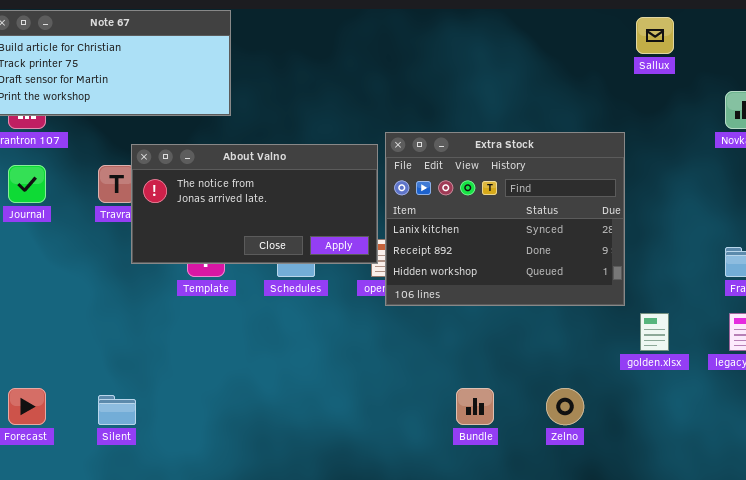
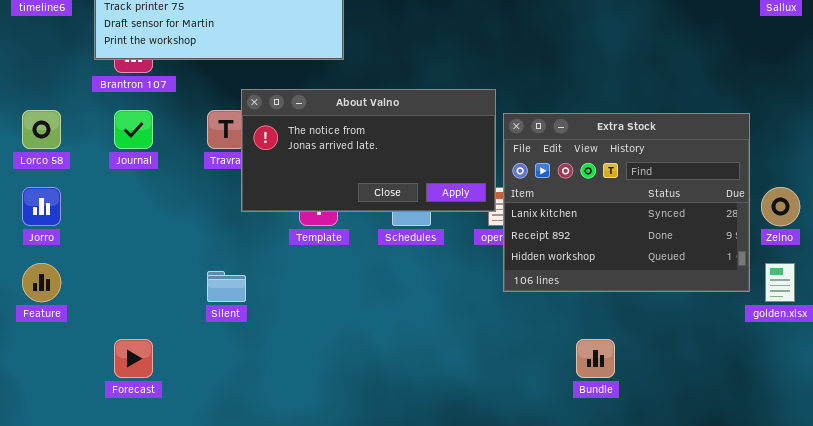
Extra Stock: [385,132,625,306] -> [503,113,750,292], moved
Zelno: [546,388,584,425] -> [761,187,800,226], moved
Silent: [98,395,136,425] -> [207,271,246,302], moved

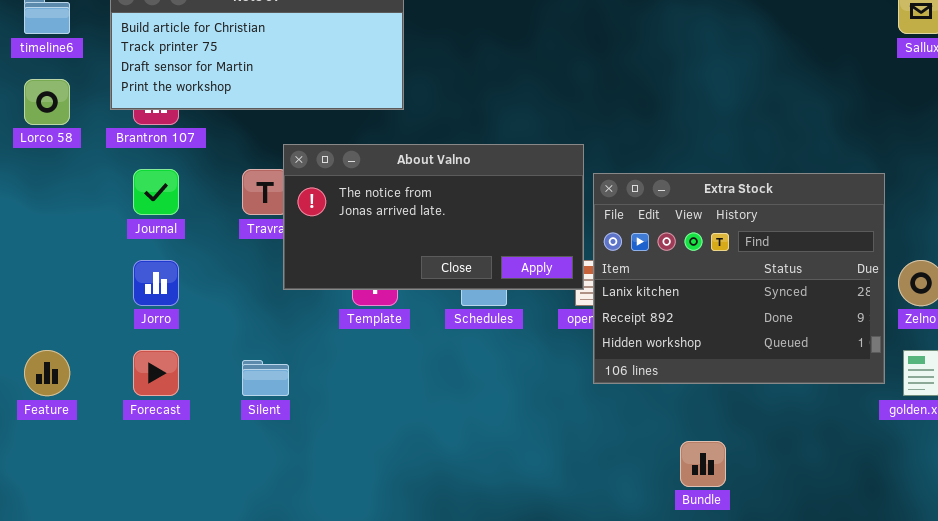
Lorco 58: [22,110,61,149] -> [24,79,70,125], moved
Jorro: [22,187,61,226] -> [133,260,179,306], moved
Forecast: [114,339,153,378] -> [133,350,179,396], moved

